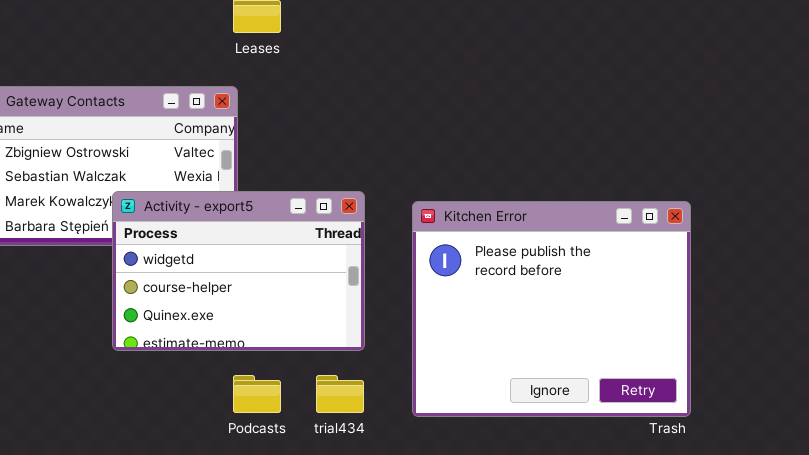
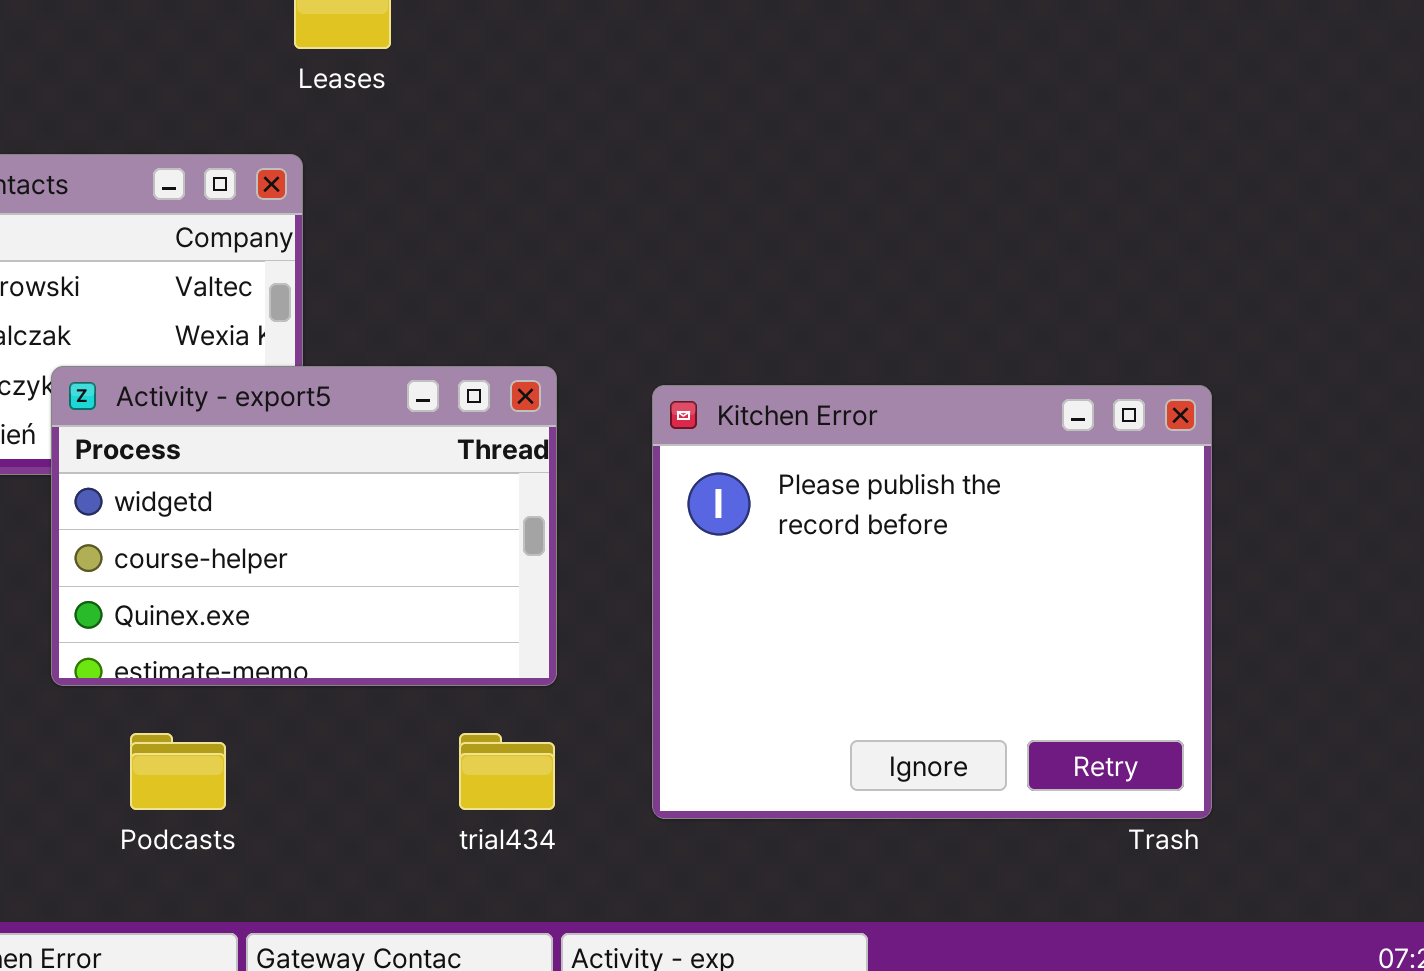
Podcasts: [233,375,281,413] -> [130,733,226,810], moved

